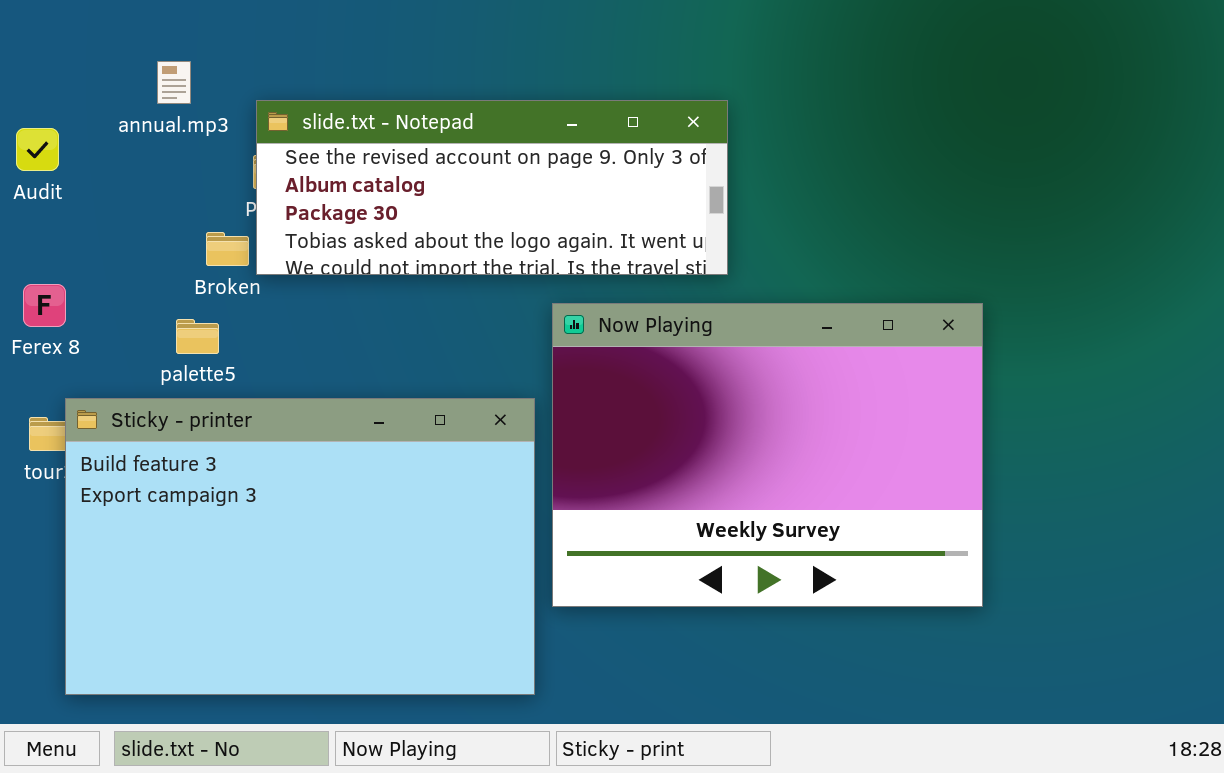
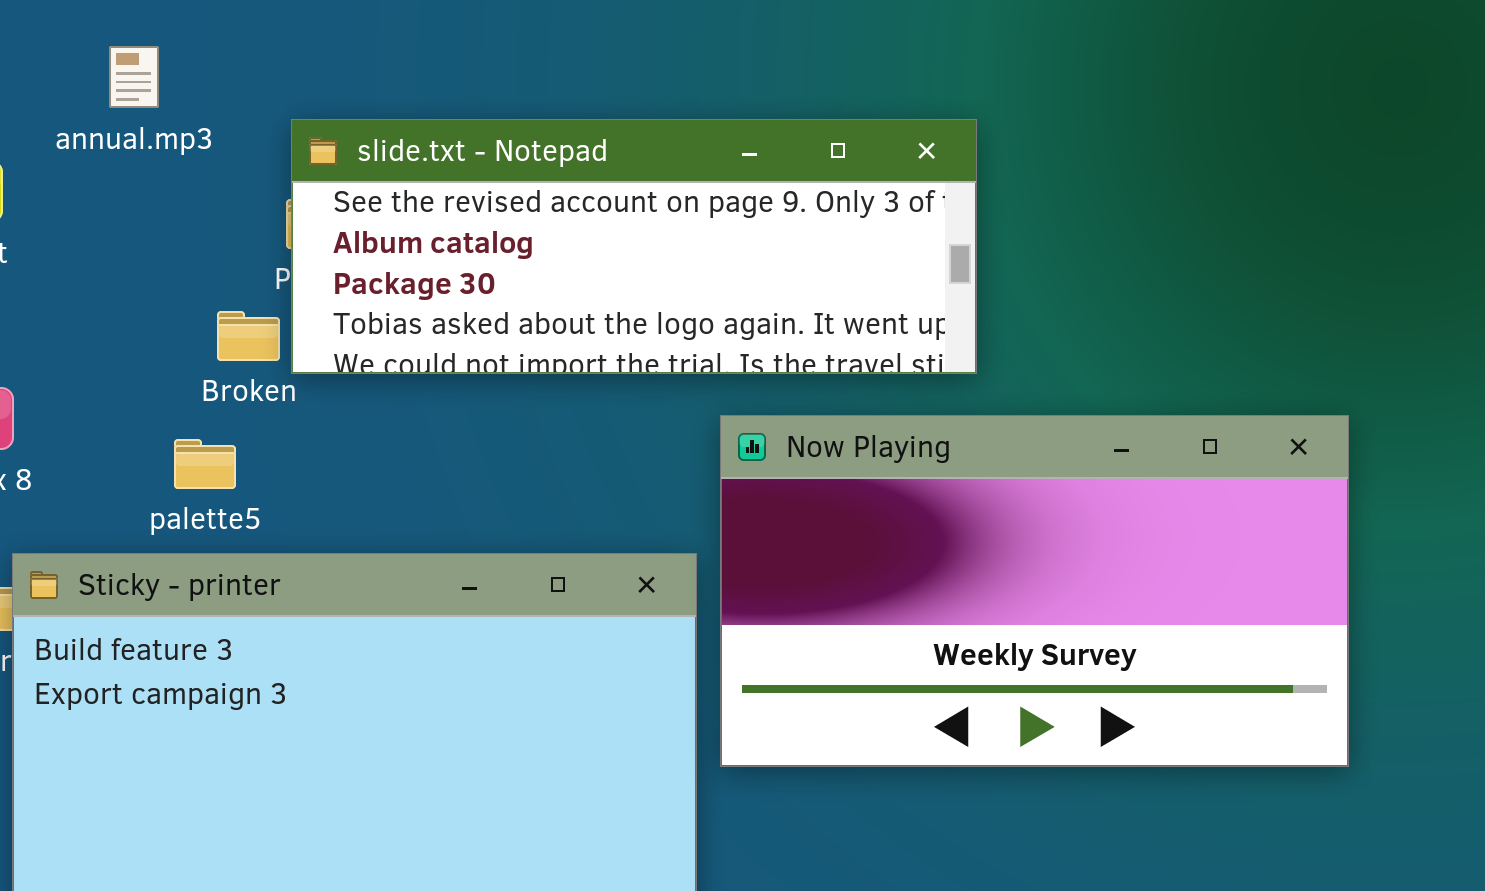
annual.mp3: [157,61,191,104] -> [109,46,159,108], moved
Now Playing: [552,303,983,607] -> [720,415,1349,767], resized

